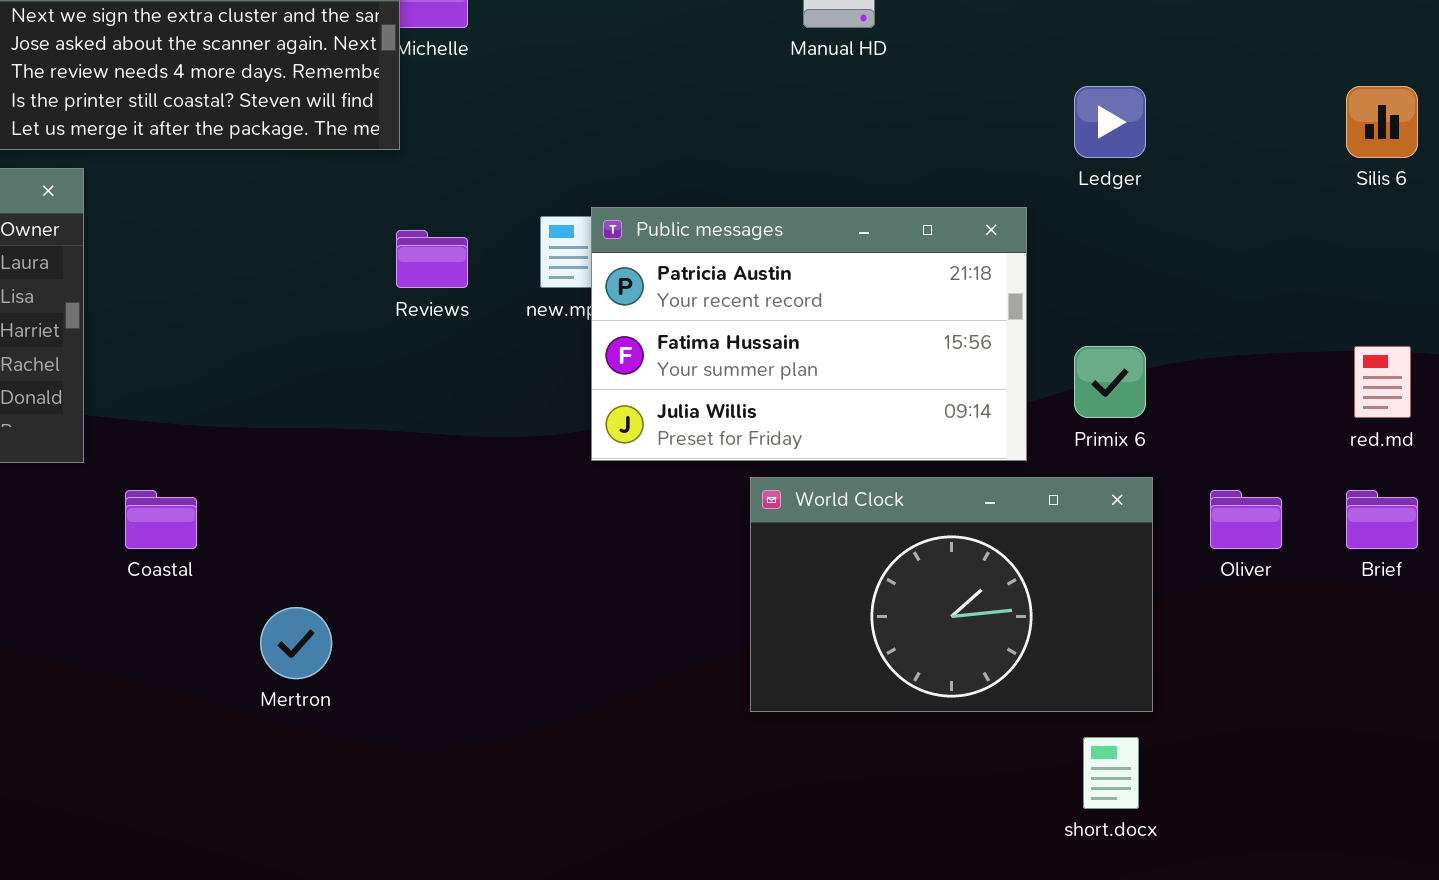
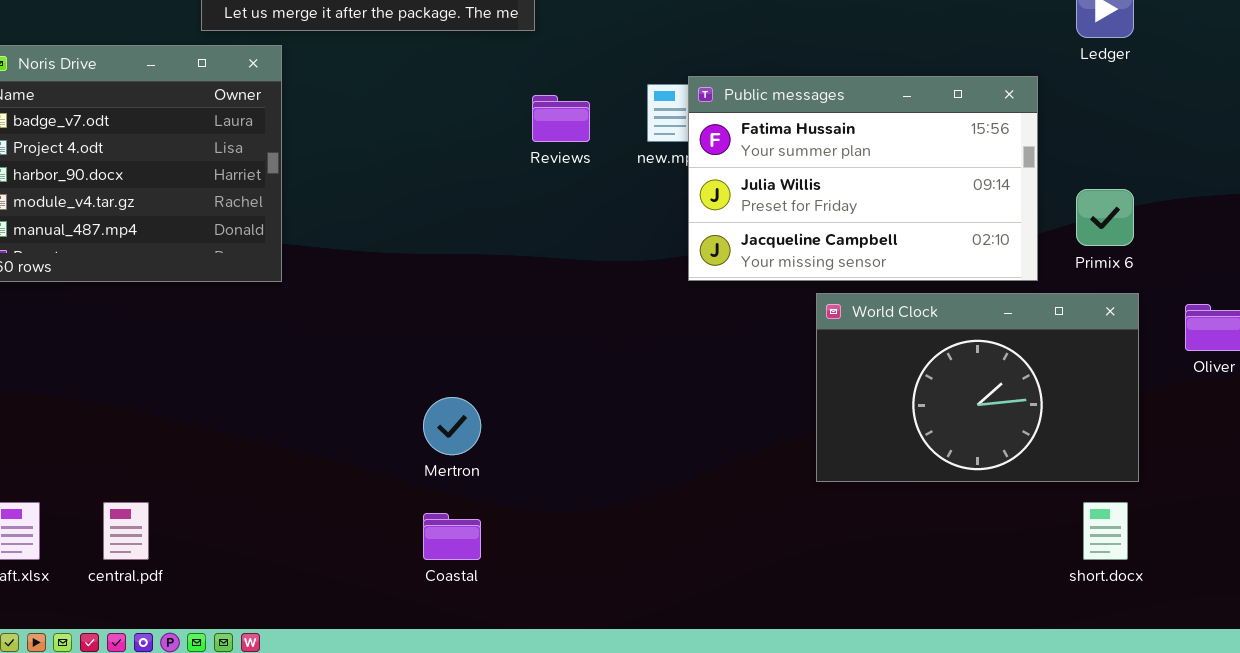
Public messages: [591,207,1027,461] -> [688,76,1038,281], scrolled down 1 row
Coastal: [125,490,197,549] -> [423,513,481,560], moved

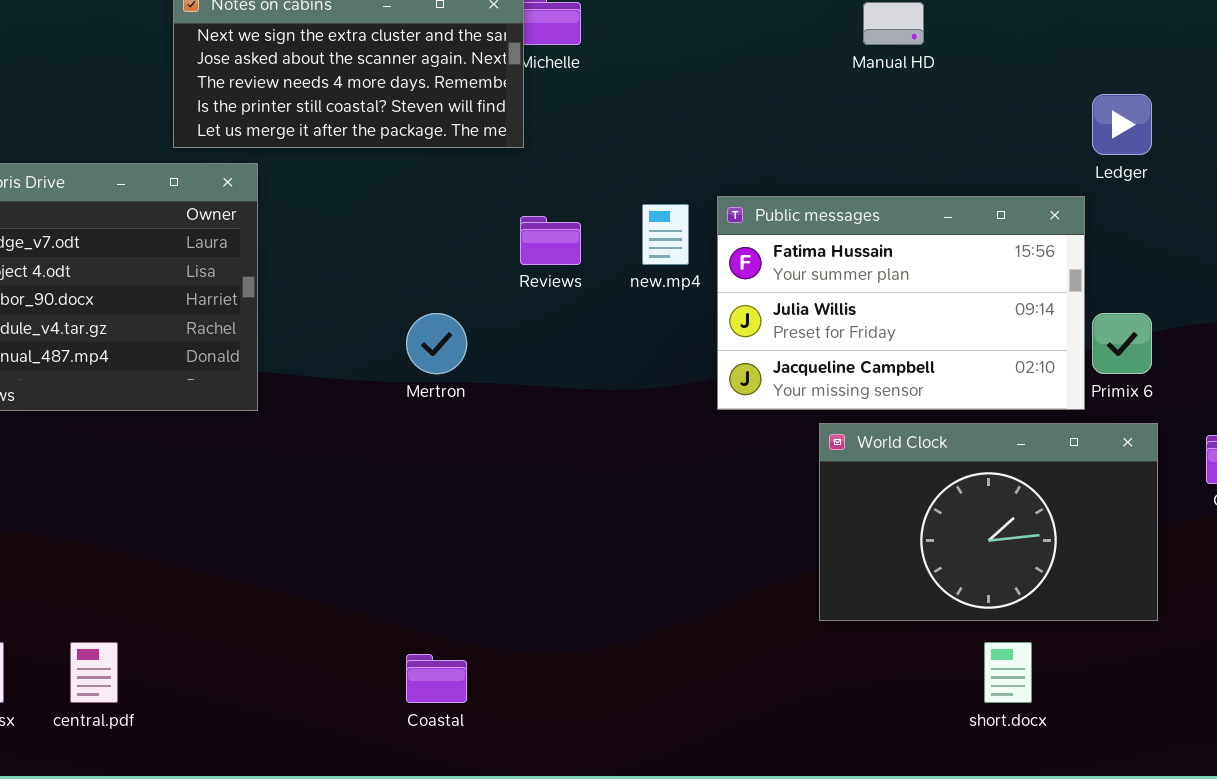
Public messages: [688,76,1038,281] -> [717,196,1085,410], moved
Mertron: [423,397,481,455] -> [406,313,467,374], moved
short.docx: [1083,502,1128,560] -> [984,642,1032,703], moved

